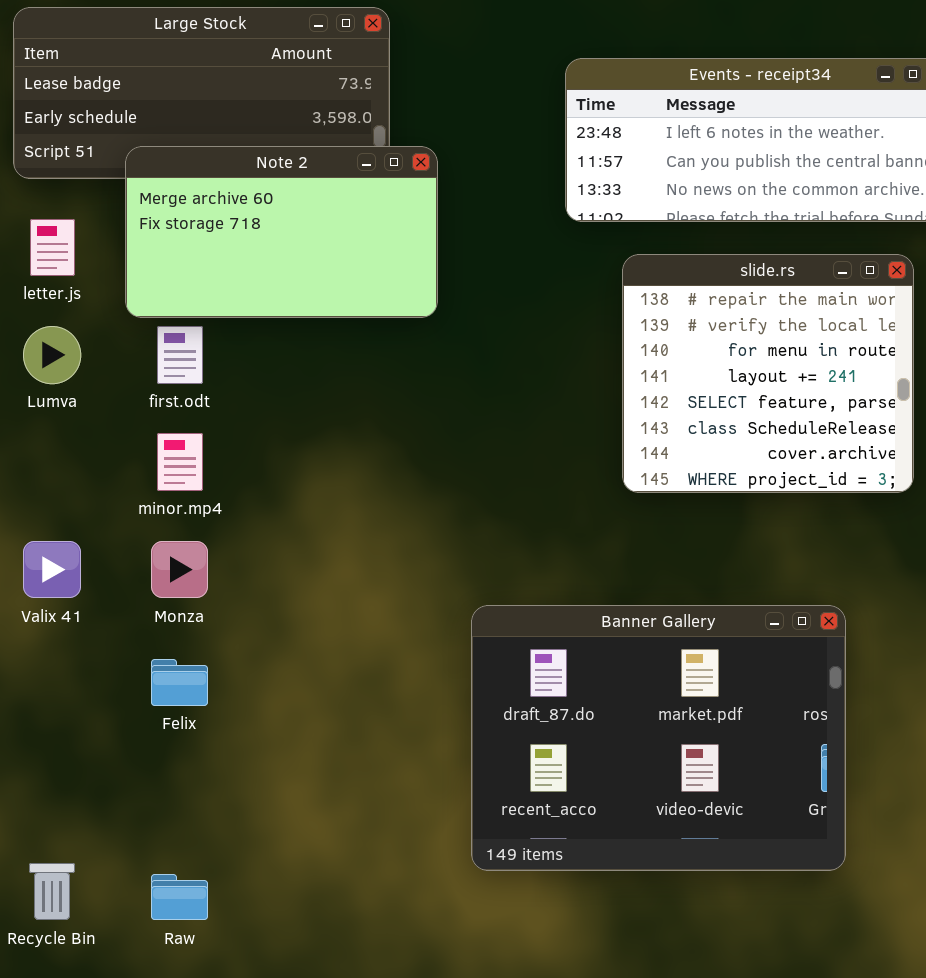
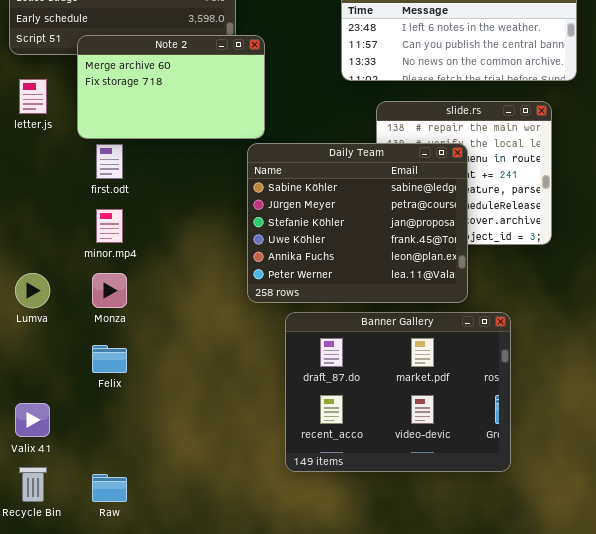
Daily Team: none -> [247,143,468,303], opened
Lumva: [23,326,81,384] -> [15,273,50,308], moved
Valix 41: [23,541,81,598] -> [15,403,50,437], moved

